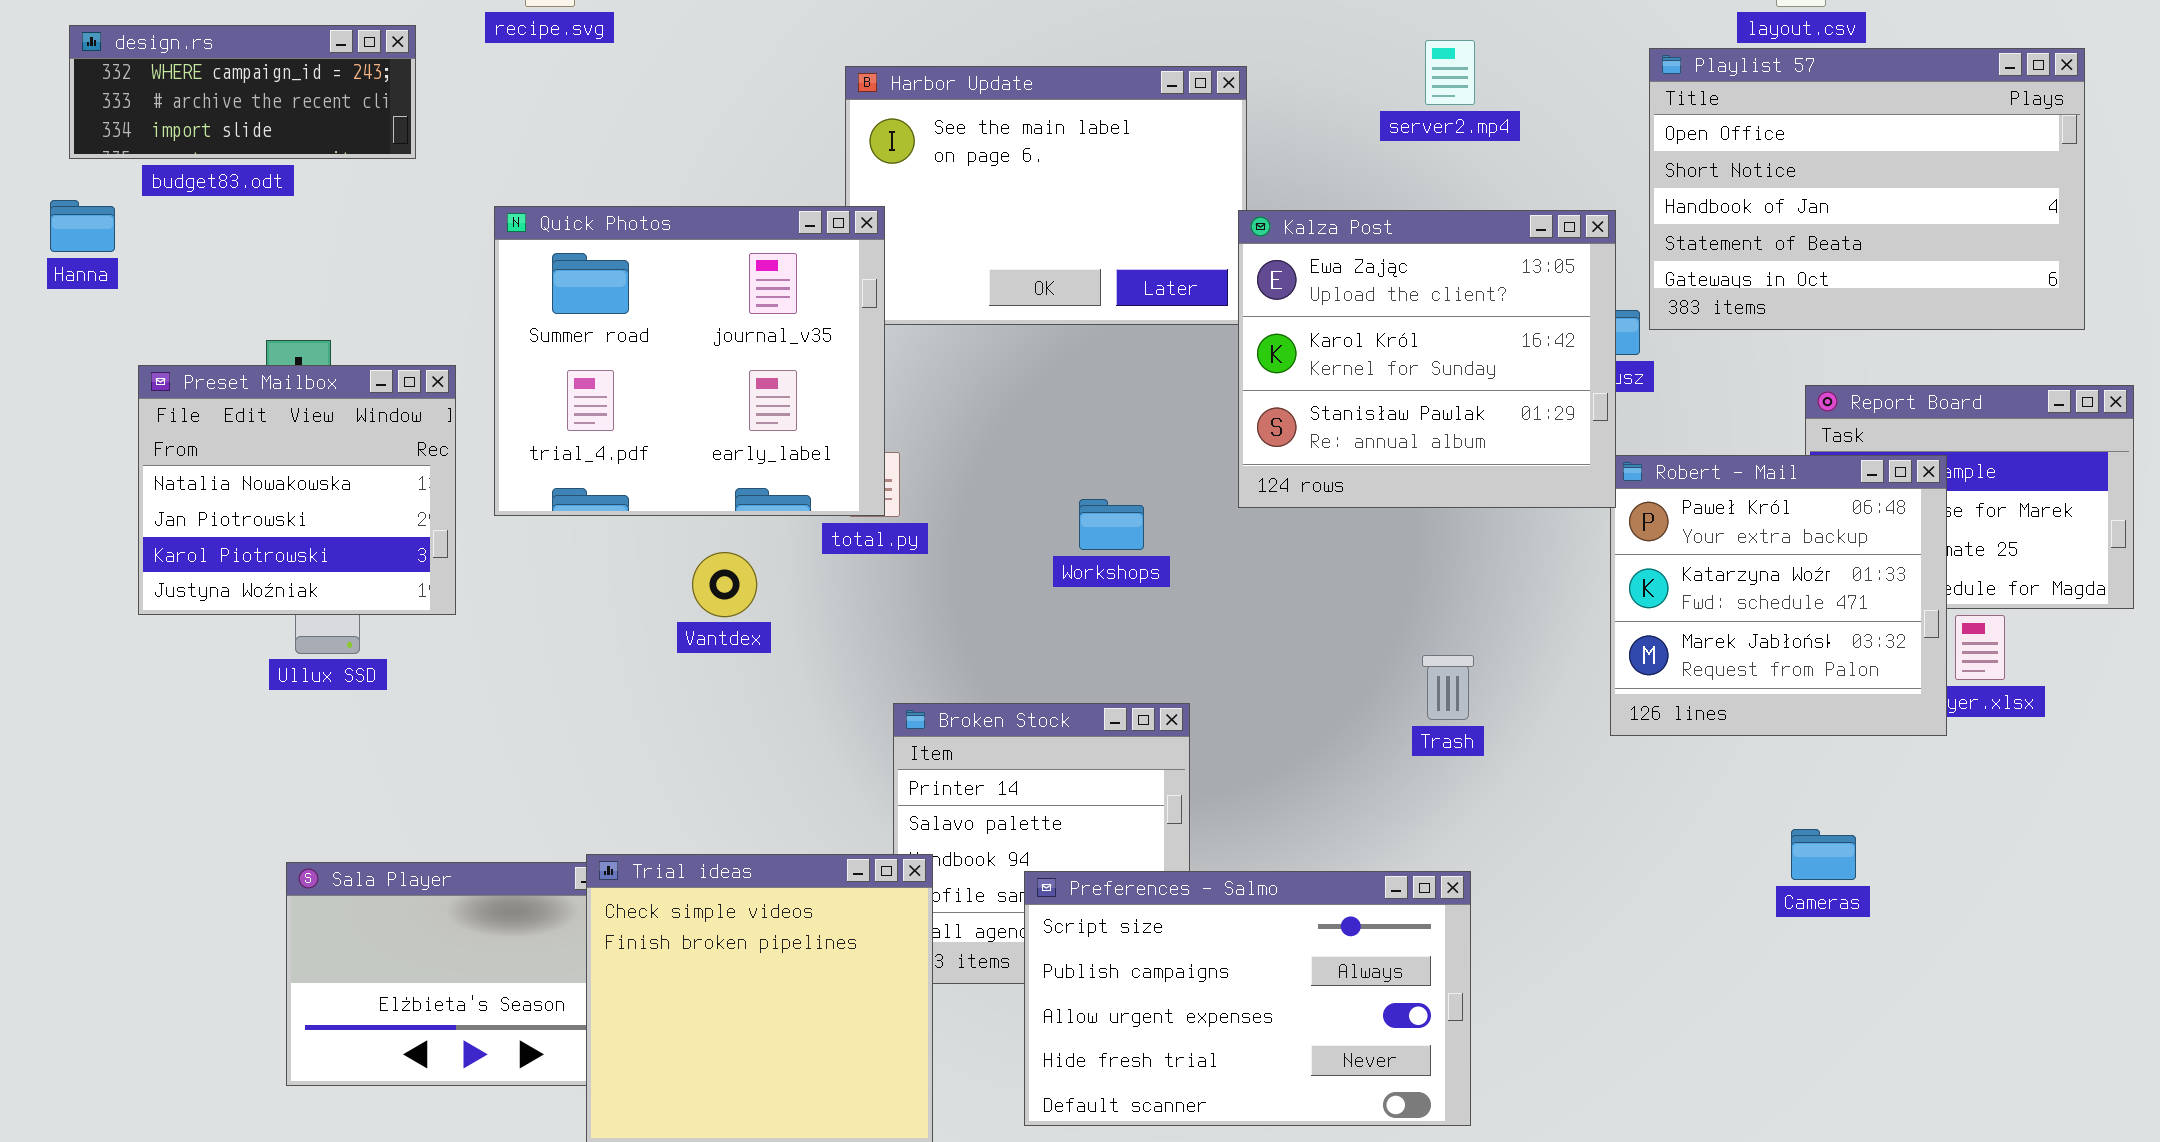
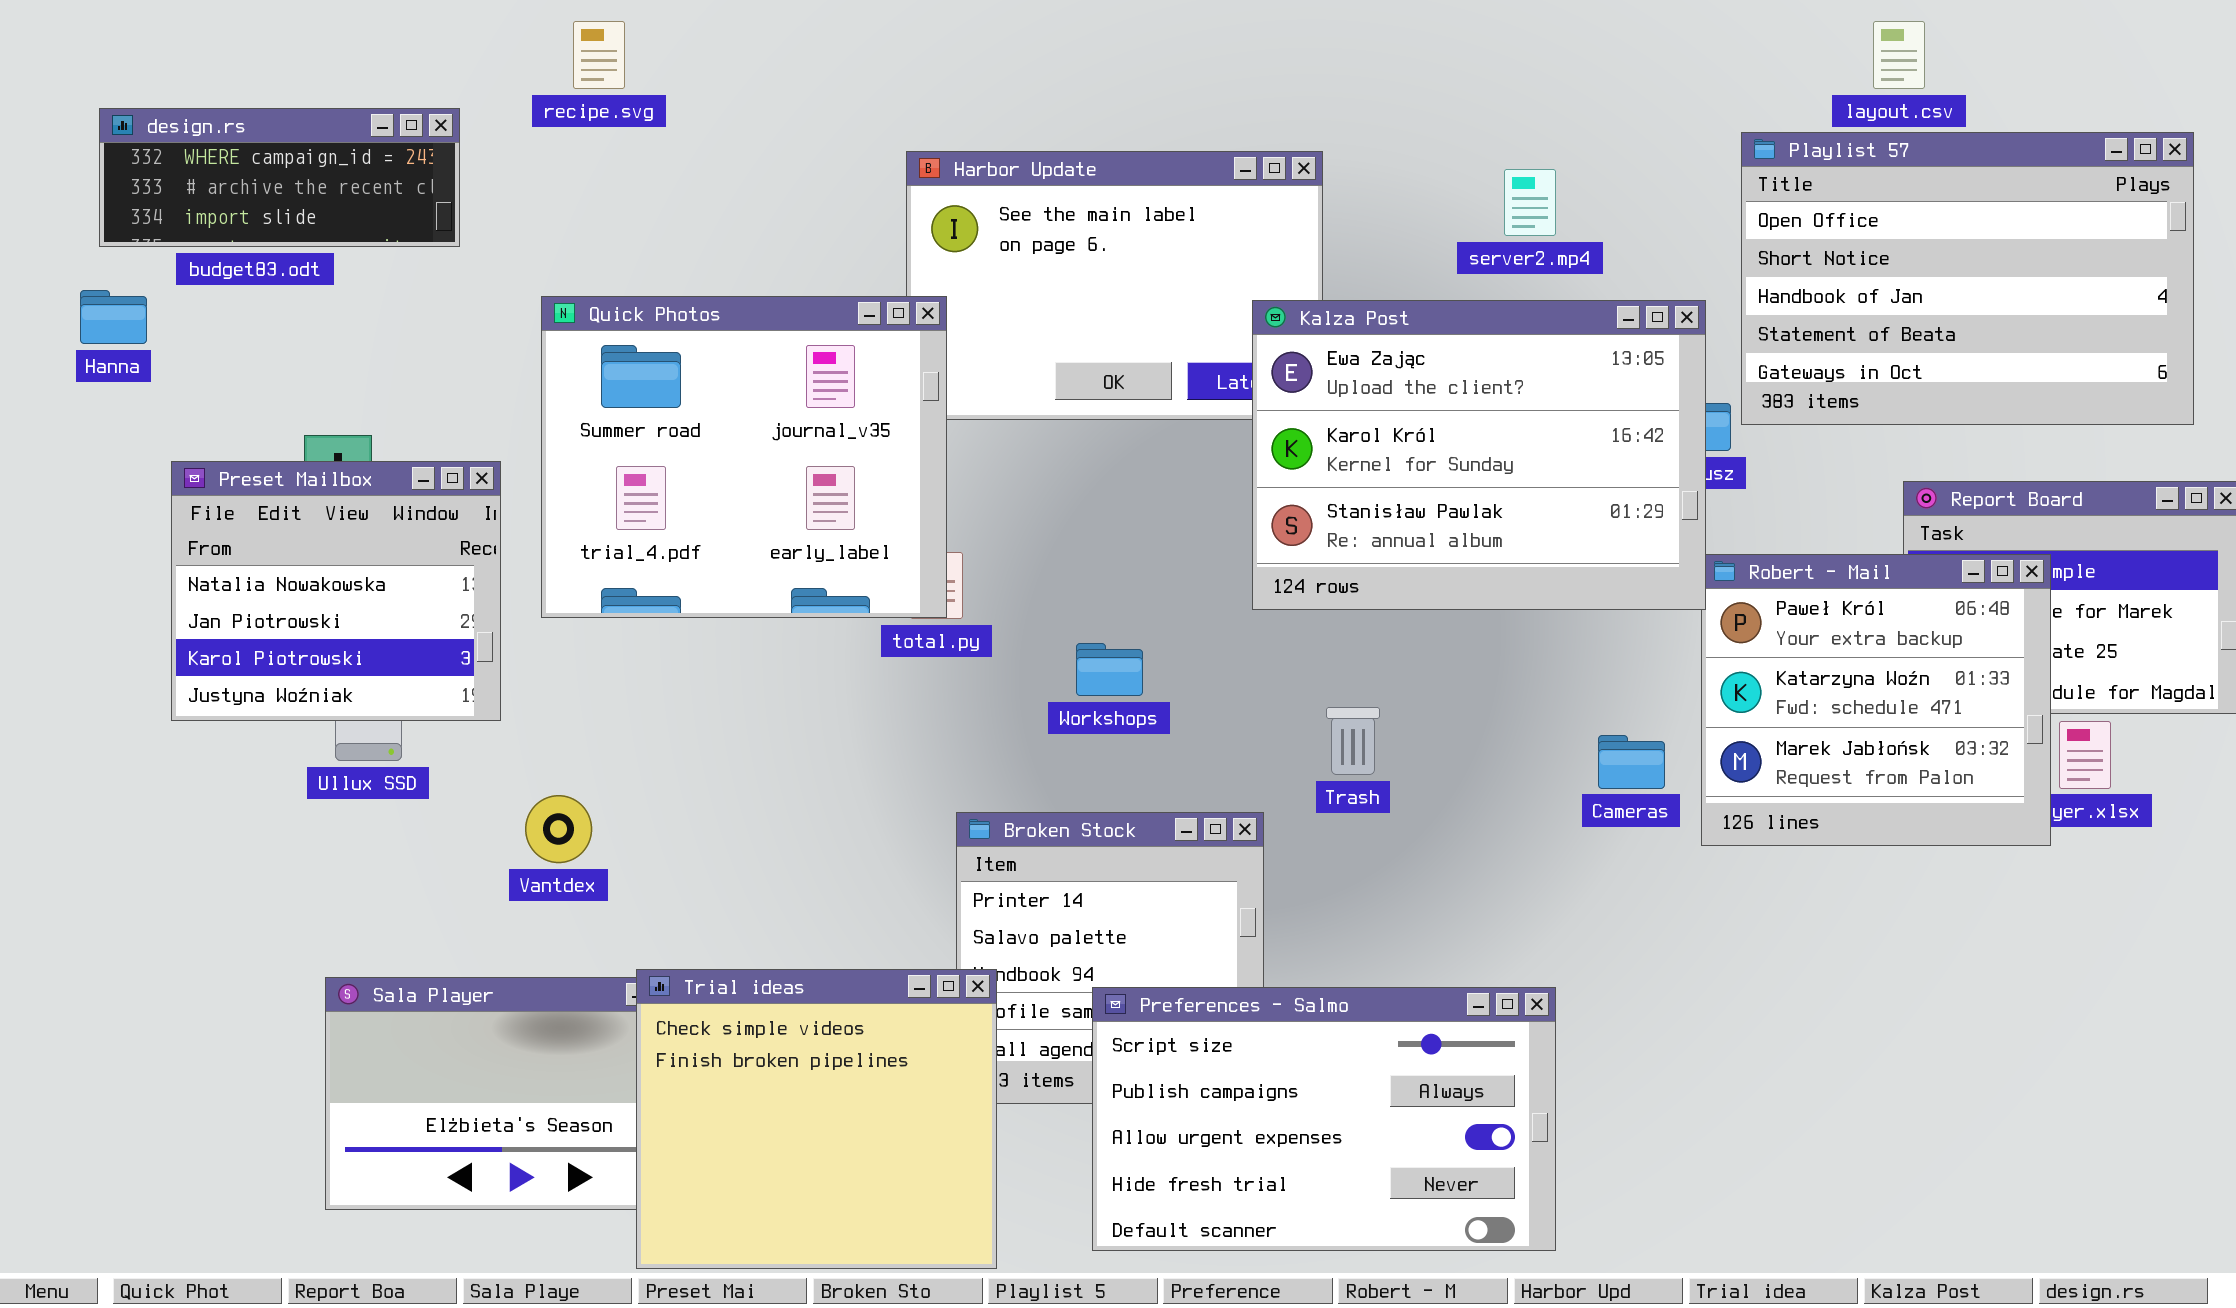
server2.mp4: [1425,40,1475,105] -> [1504,169,1556,236], moved
Kalza Post: [1238,210,1616,508] -> [1252,300,1706,610], resized
Workshops: [1079,499,1144,550] -> [1076,643,1143,696], moved
Vantdex: [692,552,757,617] -> [525,795,592,863], moved
Trash: [1422,655,1474,720] -> [1326,707,1380,775], moved
Cameras: [1791,829,1856,880] -> [1598,735,1665,789], moved

